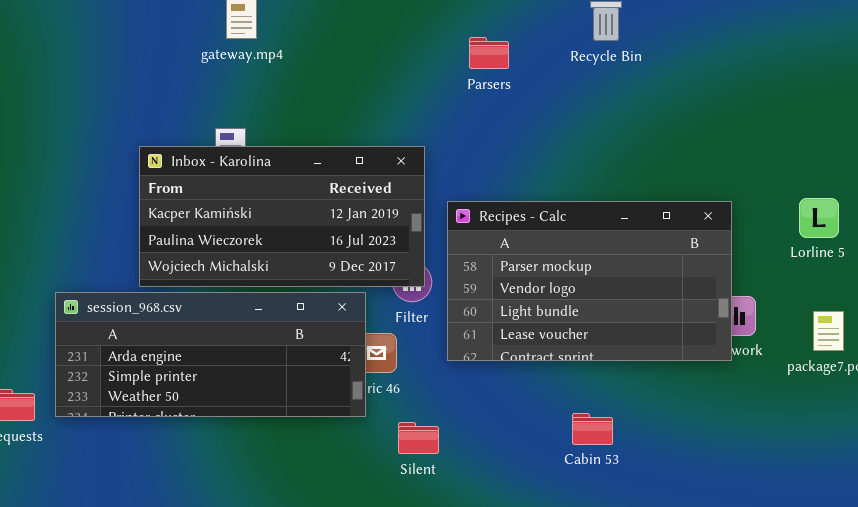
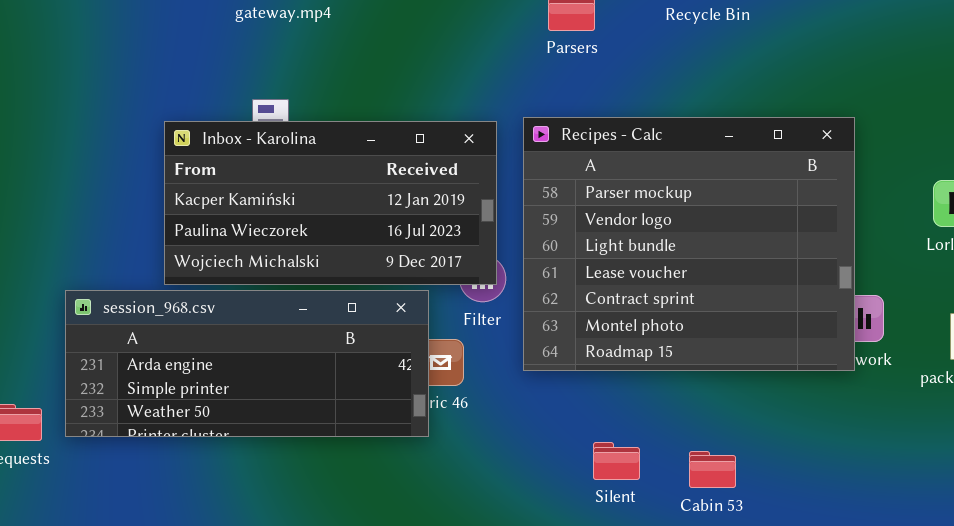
Recipes - Calc: [447,201,732,361] -> [523,117,855,371], resized
Cabin 53: [572,413,613,445] -> [689,451,736,488], moved
Silent: [398,422,439,454] -> [593,442,640,480], moved

